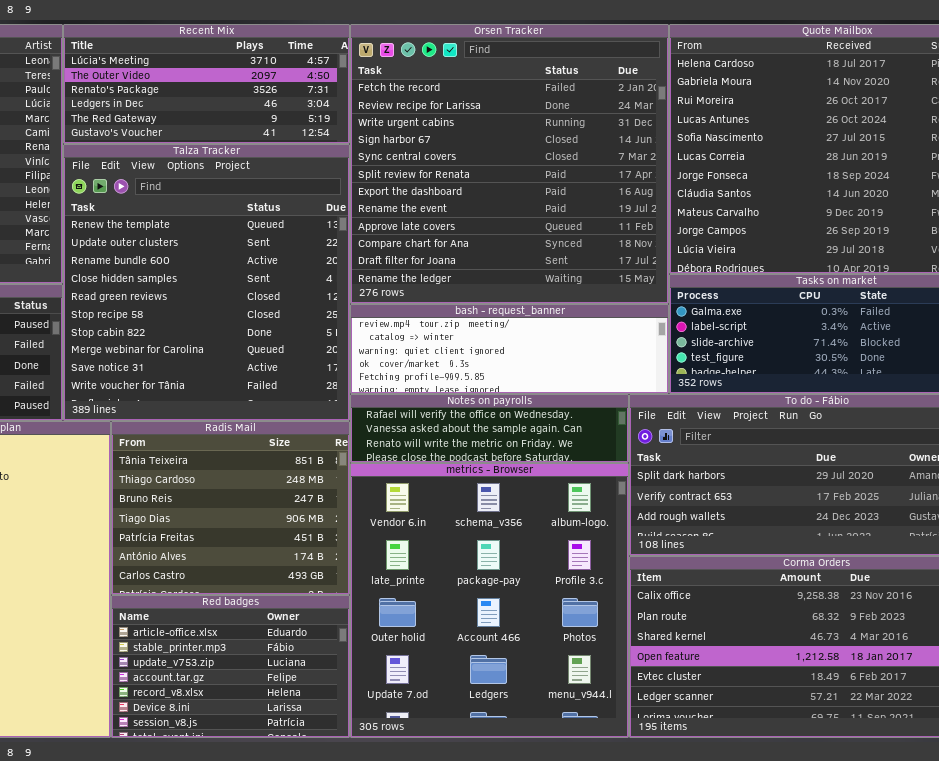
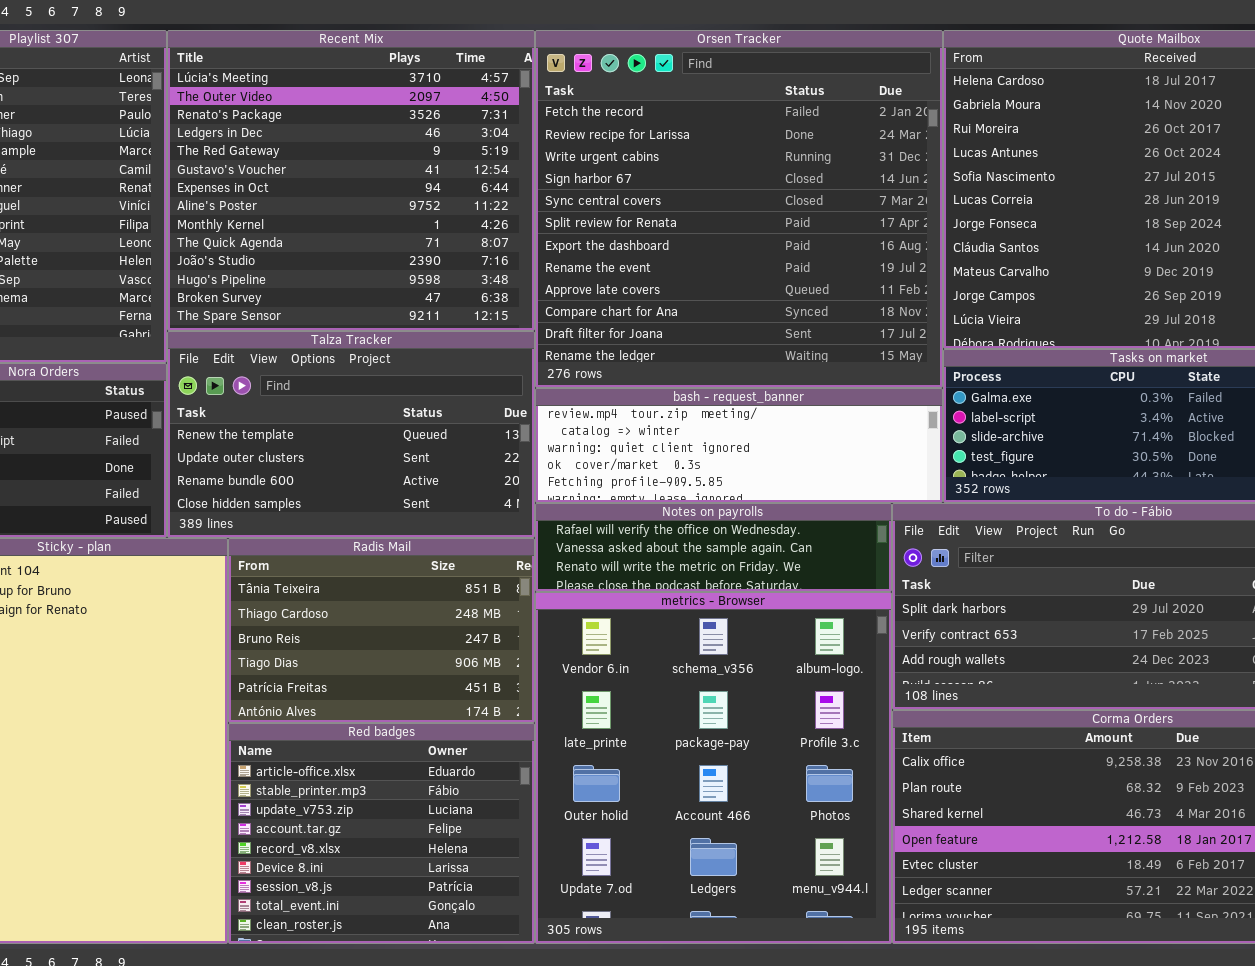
Recent Mix: [63,24,350,144] -> [167,30,535,331], resized
Talza Tracker: [63,144,350,421] -> [167,331,535,538], resized
Radis Mail: [111,421,350,595] -> [228,538,535,723], resized
Red badges: [111,595,350,738] -> [228,723,535,944], resized

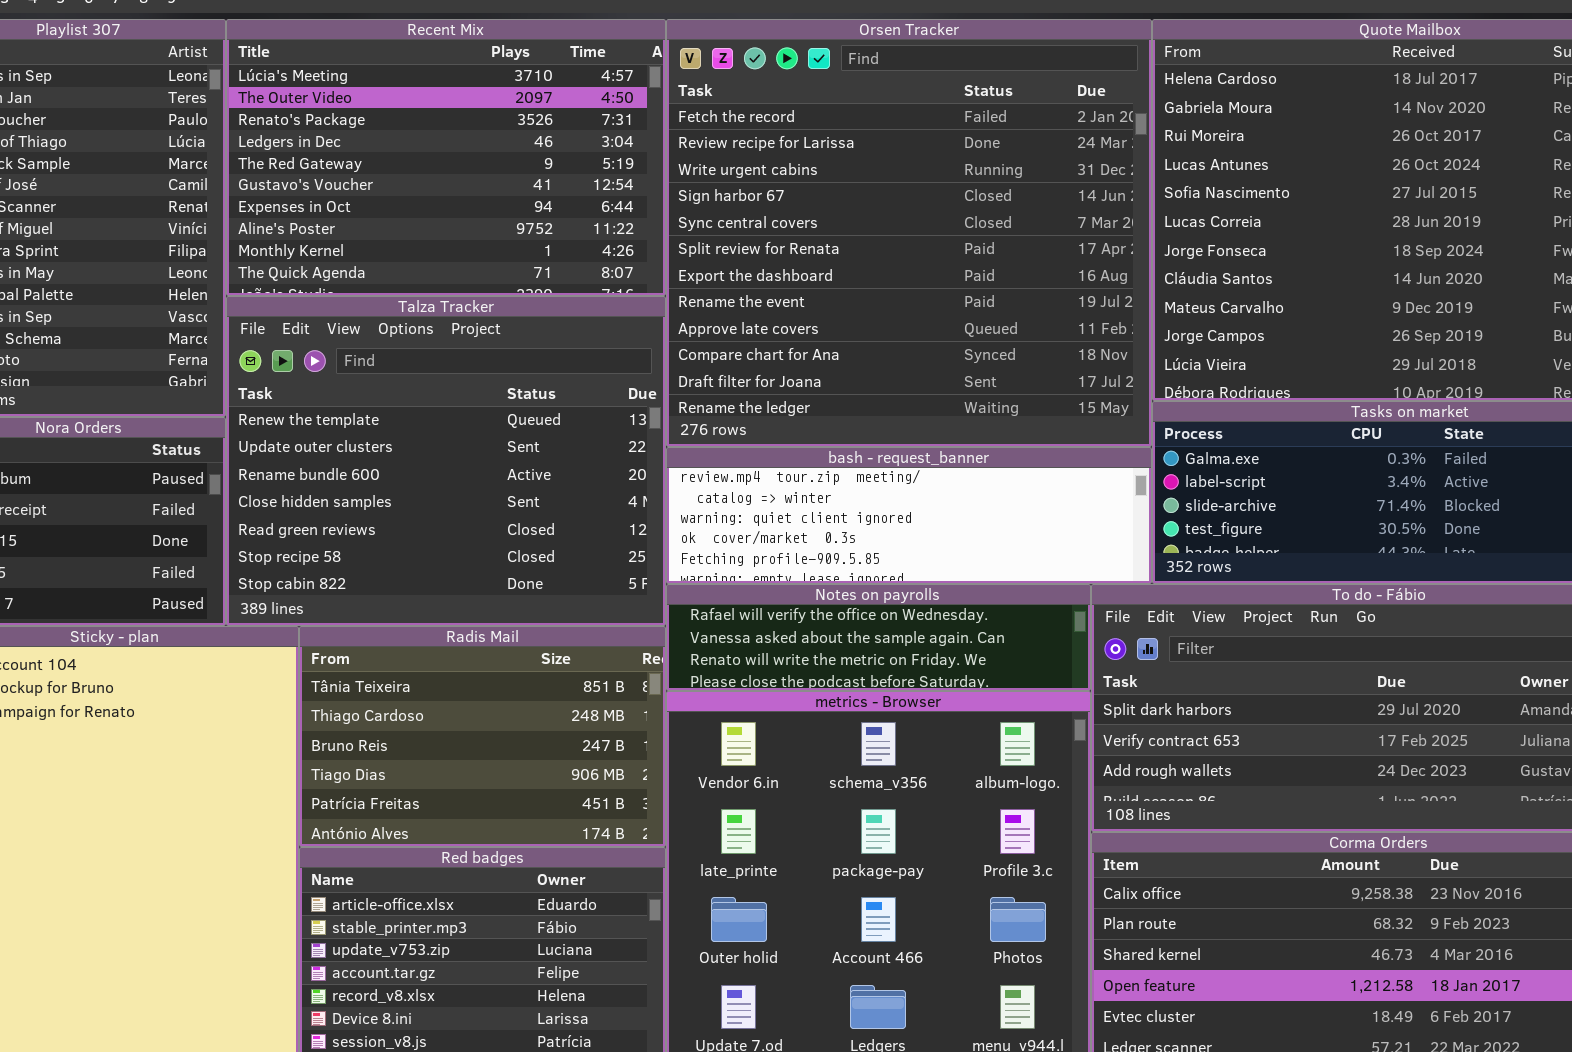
Recent Mix: [167,30,535,331] -> [226,19,666,296], resized
Talza Tracker: [167,331,535,538] -> [226,296,666,626], resized

